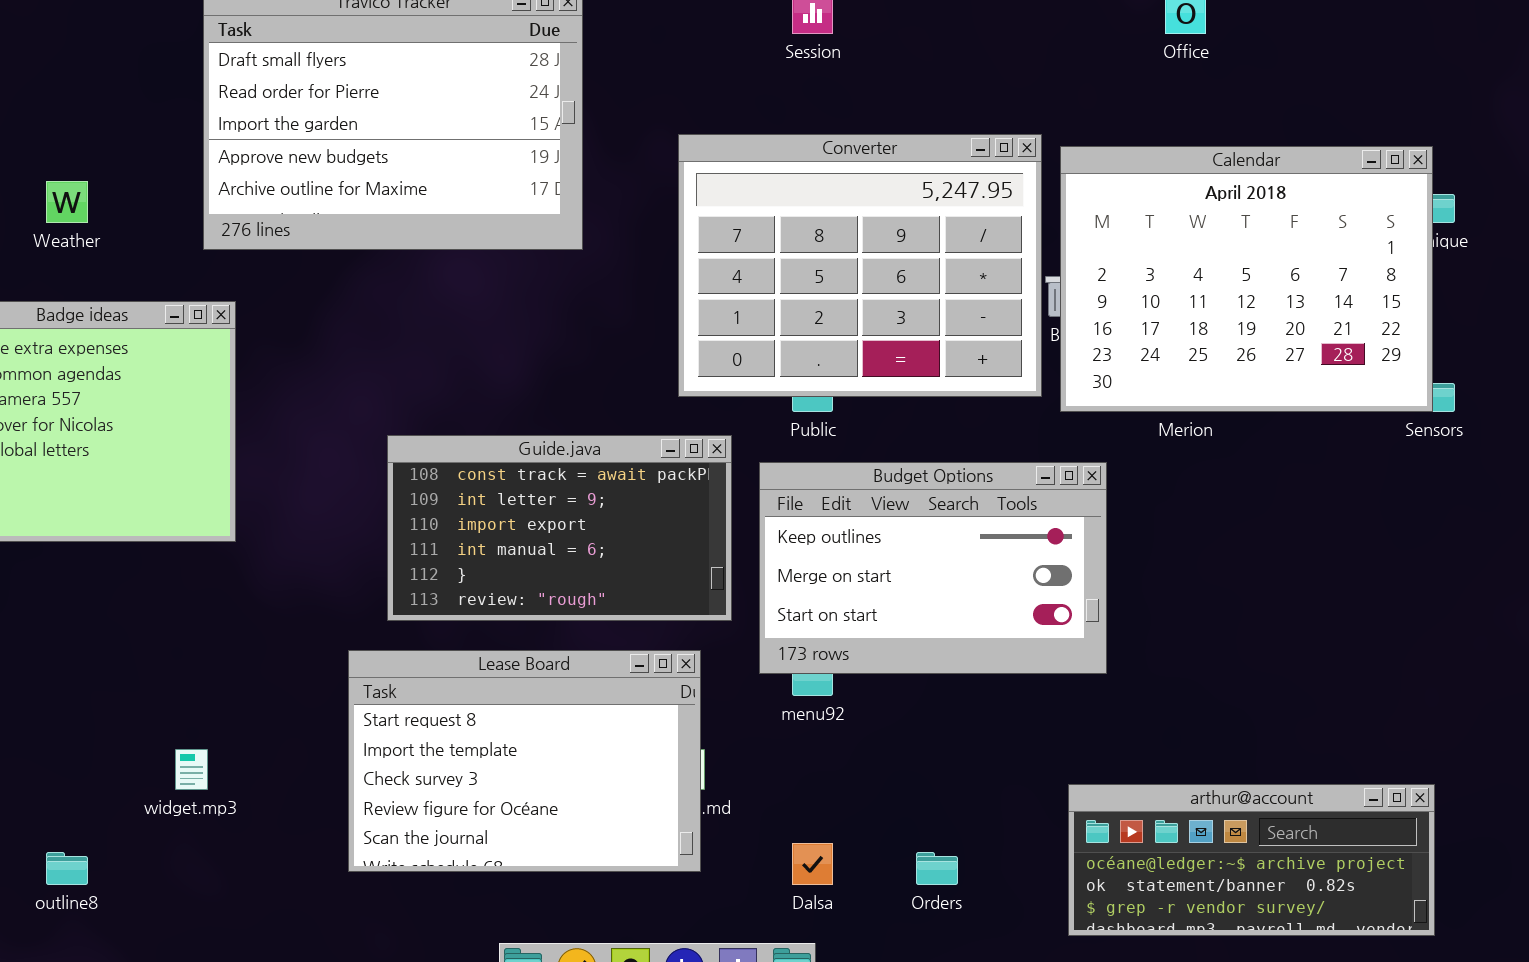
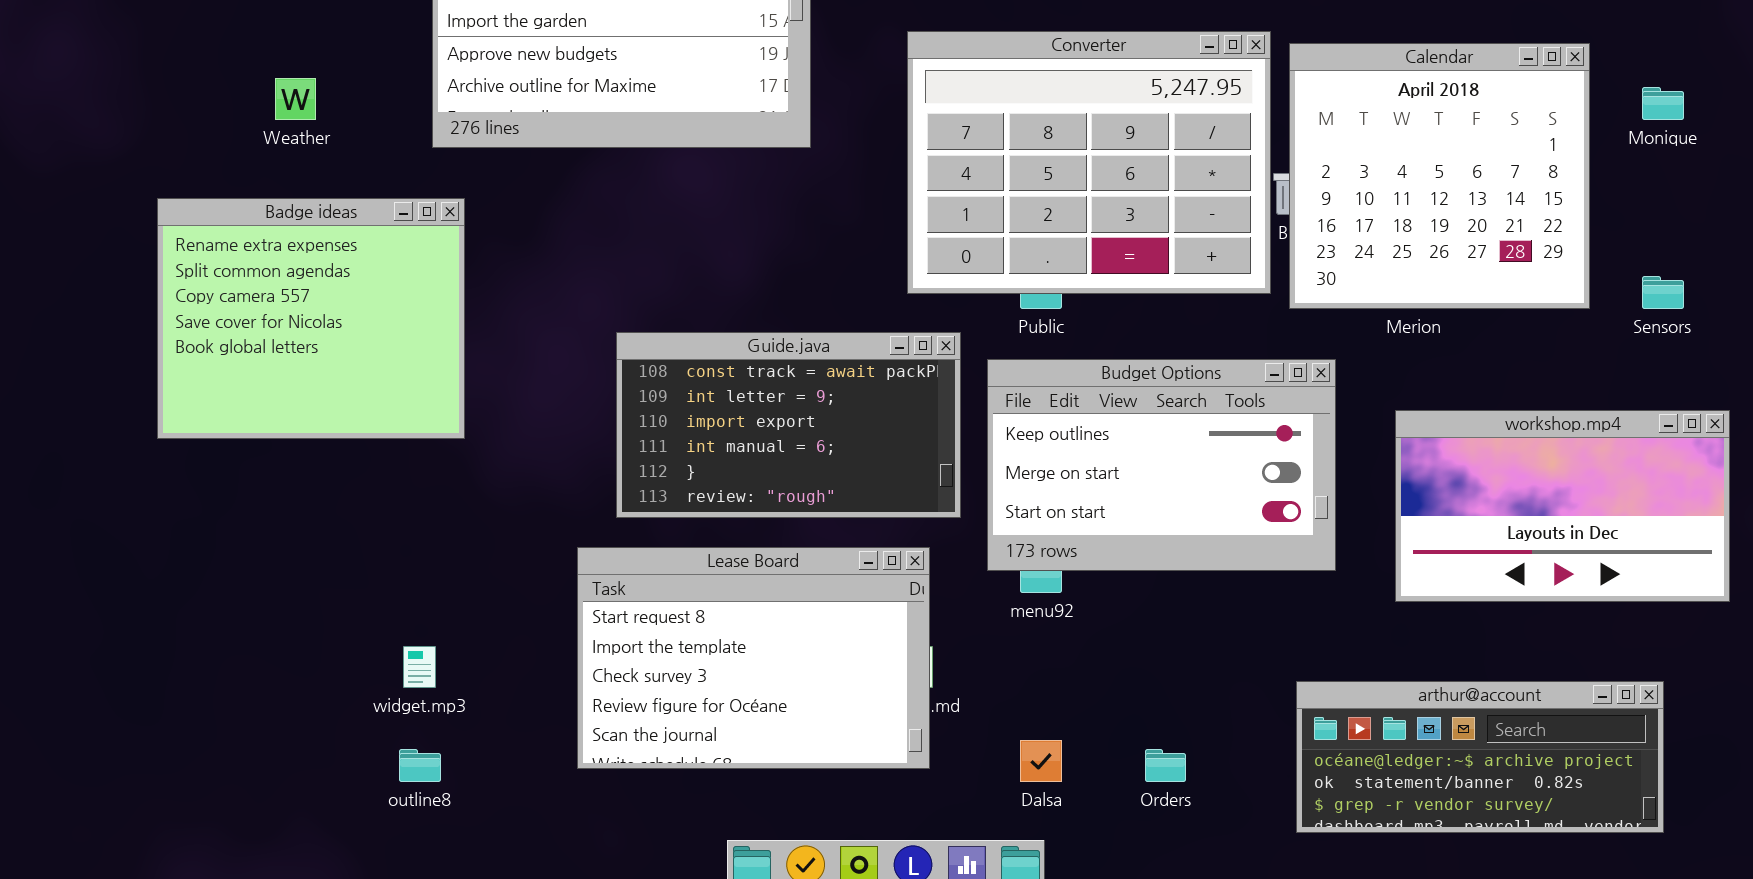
Calendar: [1060,146,1433,412] -> [1289,43,1590,309], resized
workshop.mp4: none -> [1395,410,1730,602], opened
outline8: [46,852,88,885] -> [399,749,441,782], moved

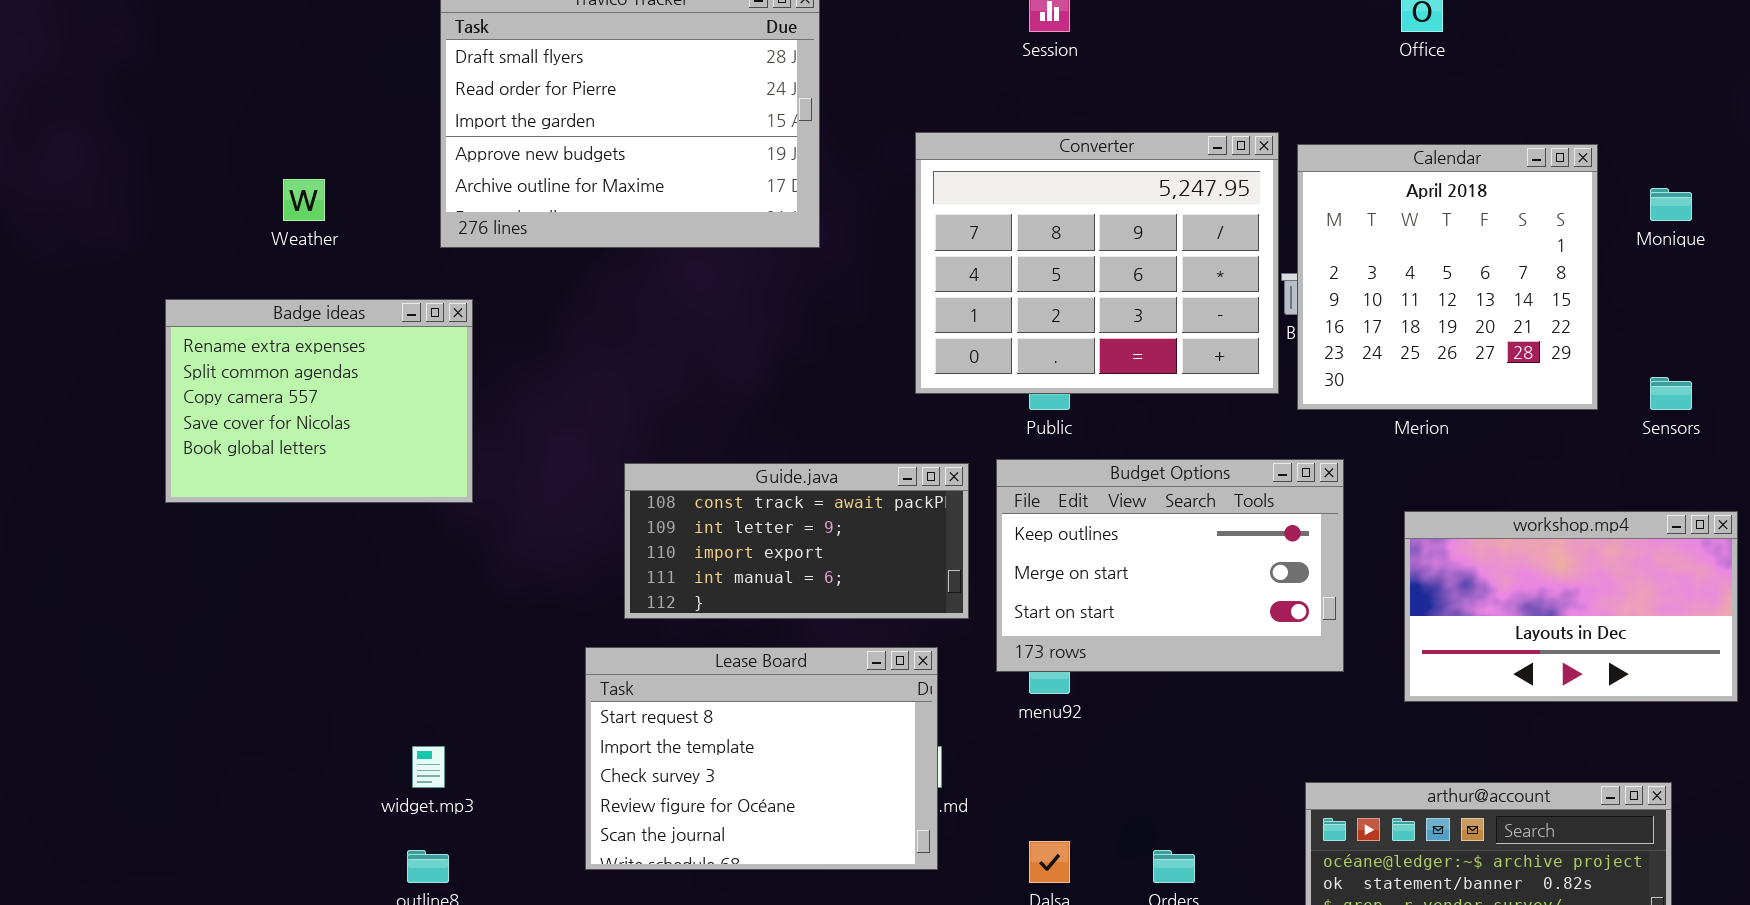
Badge ideas: [157,198,465,439] -> [165,299,473,503], resized
Guide.java: [616,332,961,518] -> [624,463,969,619], resized

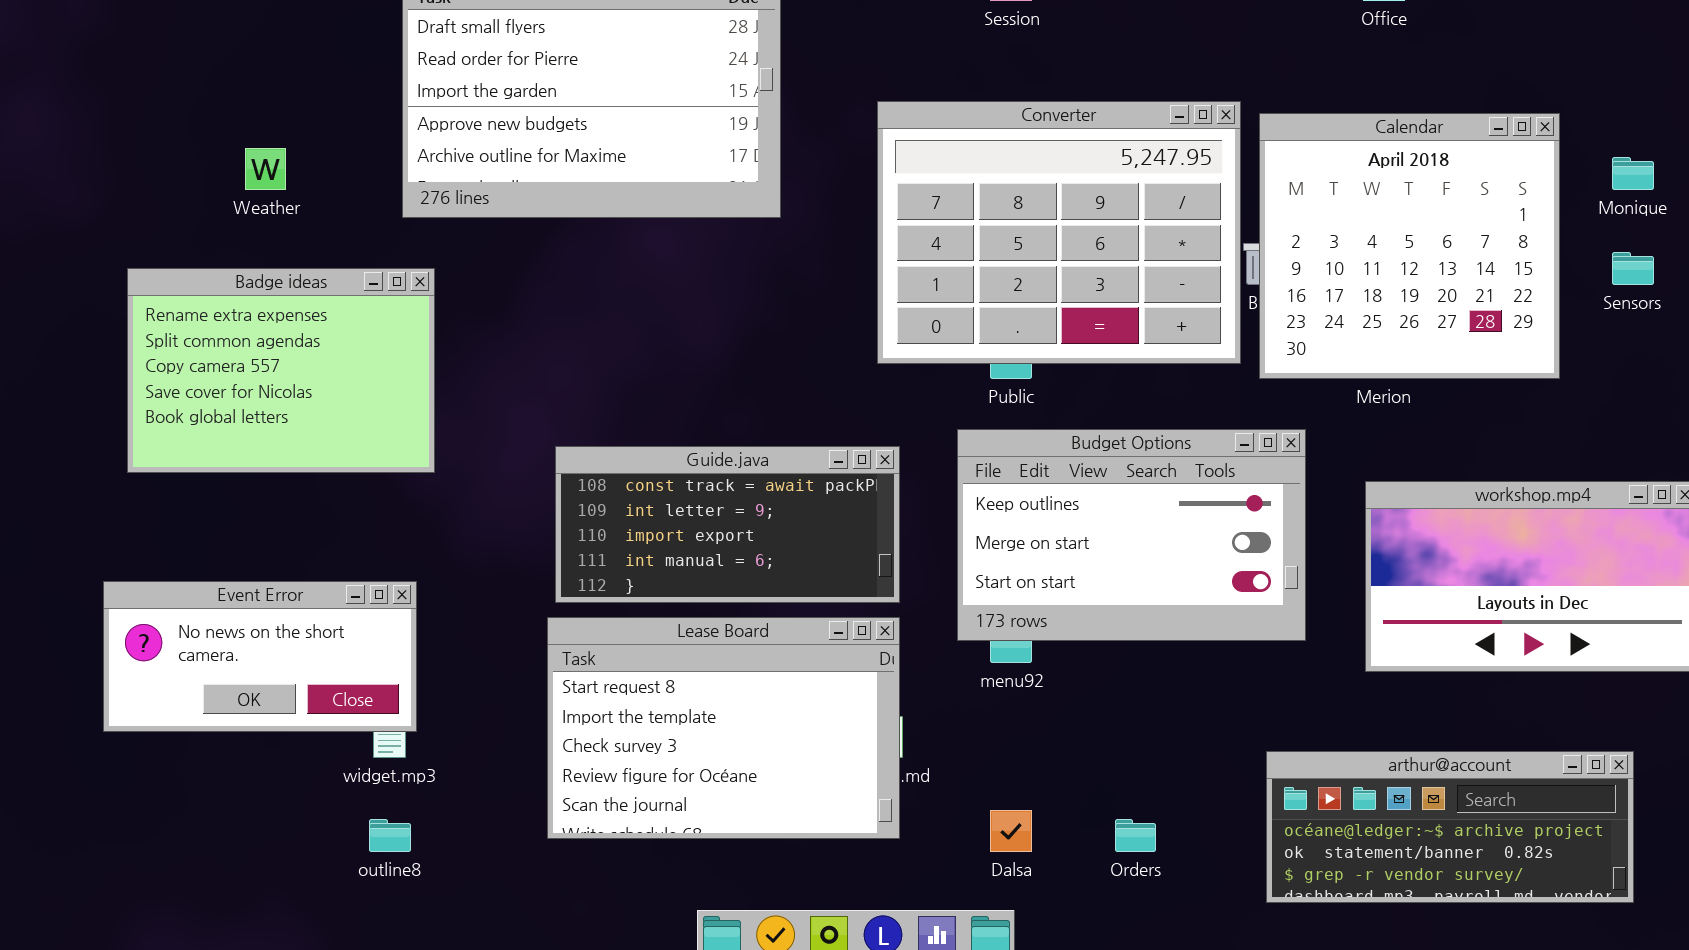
Sensors: [1650,377,1692,410] -> [1612,252,1654,285], moved
Guide.java: [624,463,969,619] -> [555,446,900,603], moved
Event Error: none -> [103,581,417,732], opened

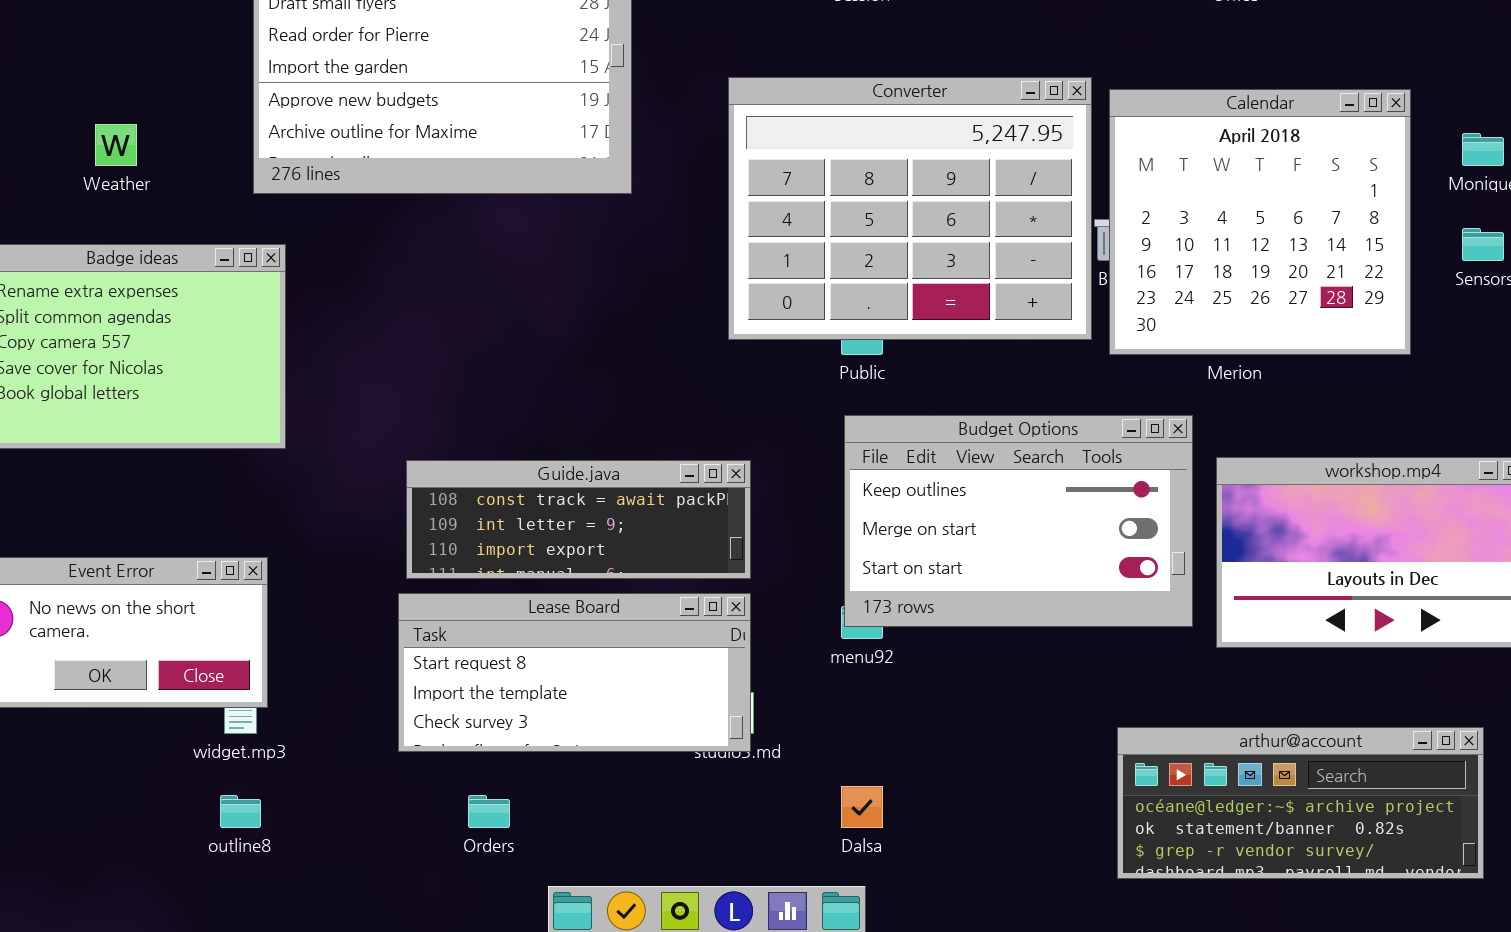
Budget Options: [957,429,1306,641] -> [844,415,1193,627], moved
Guide.java: [555,446,900,603] -> [406,460,751,579], resized
Lease Board: [547,617,900,839] -> [398,593,751,752], resized
Orders: [1115,819,1156,852] -> [468,795,510,828], moved

